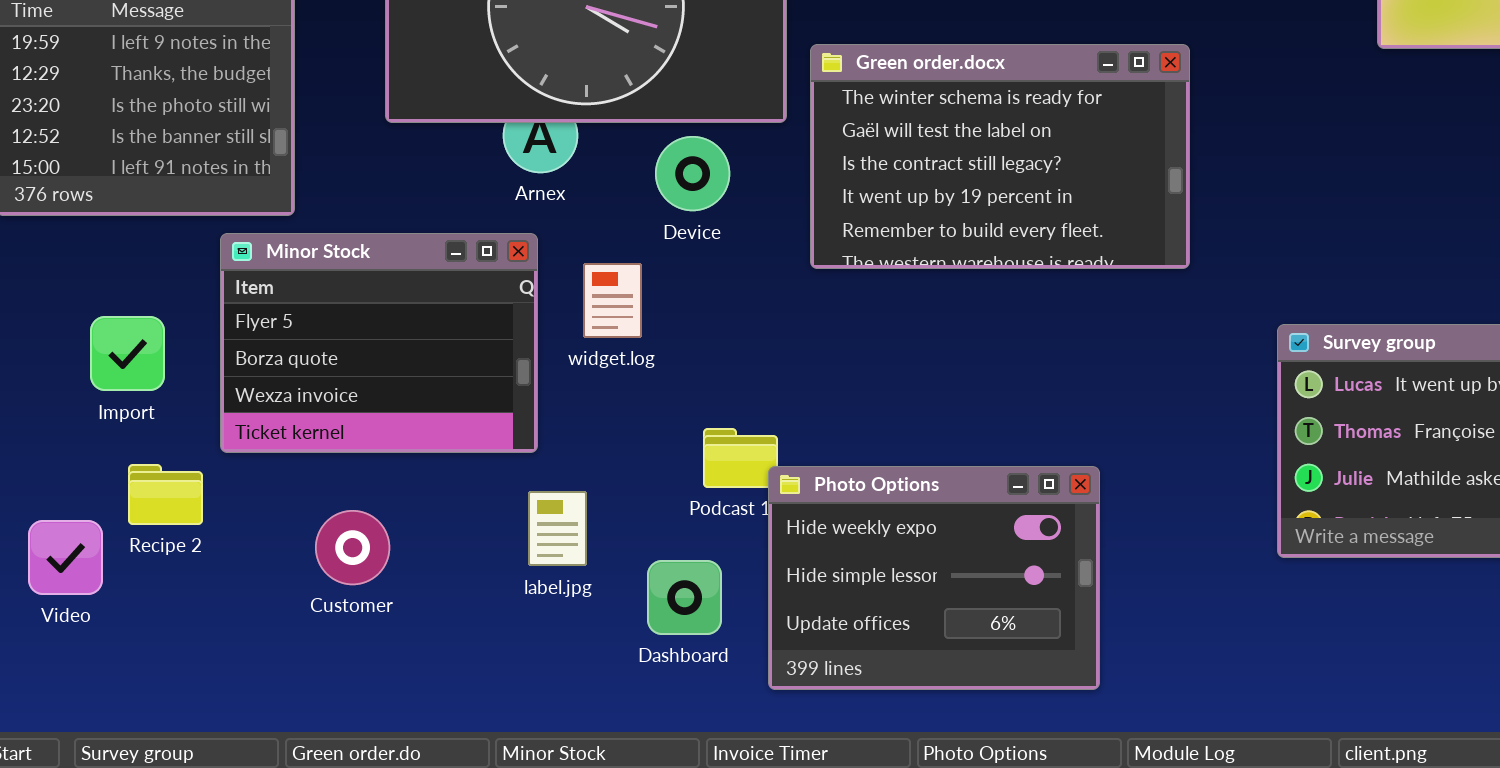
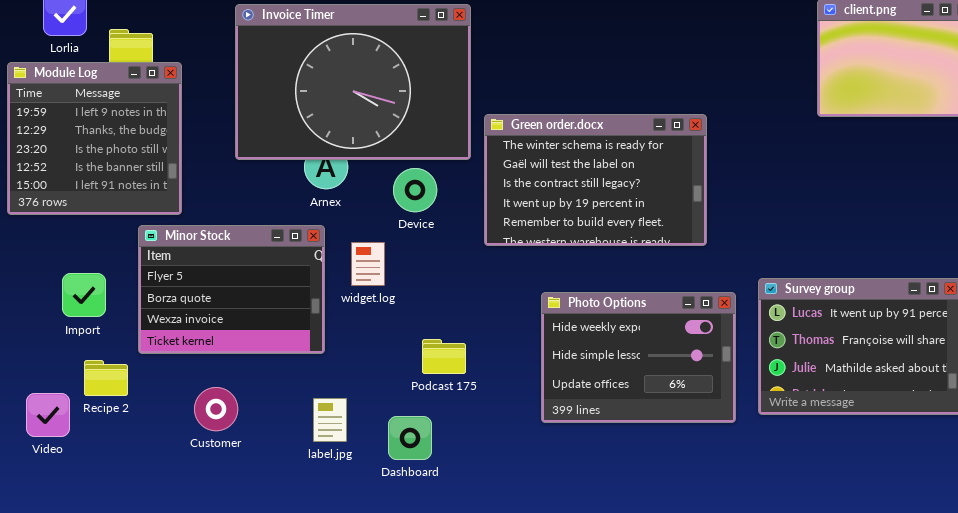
Photo Options: [768,466,1100,690] -> [541,292,736,423], moved
label.jpg: [528,491,587,566] -> [313,398,347,442], moved

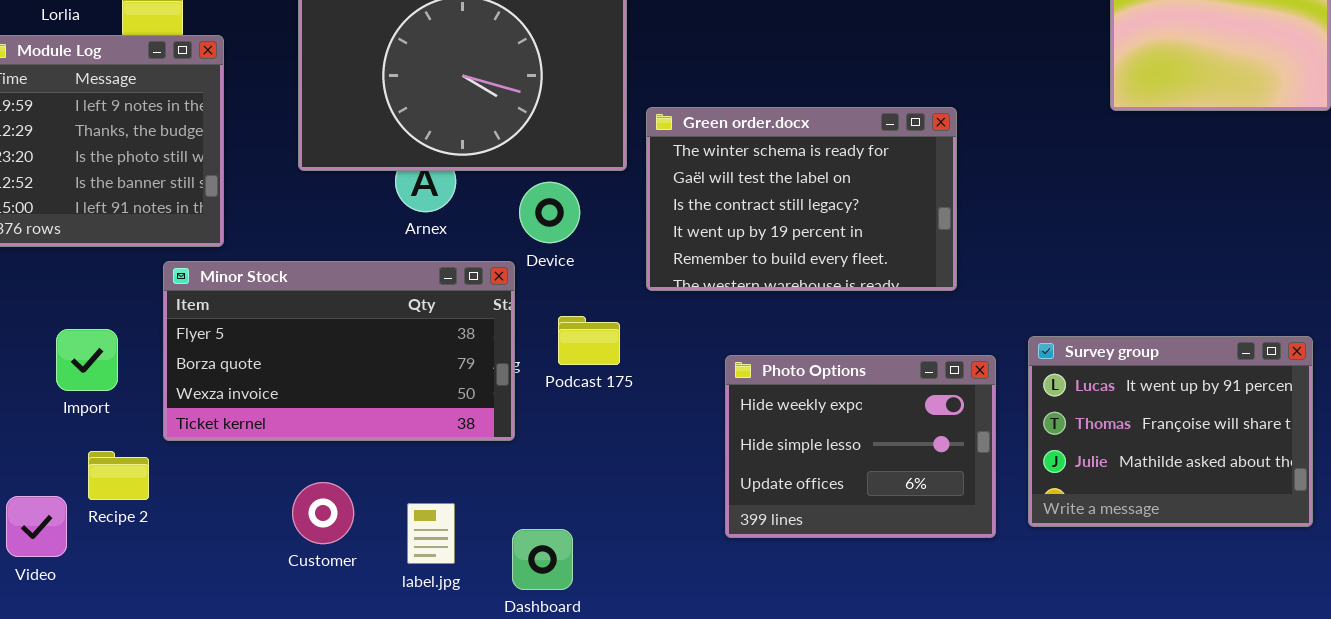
Minor Stock: [138,225,325,354] -> [163,261,515,441], resized
Podcast 175: [422,339,466,374] -> [558,316,620,365], moved
Customer: [194,387,238,431] -> [292,482,354,544], moved

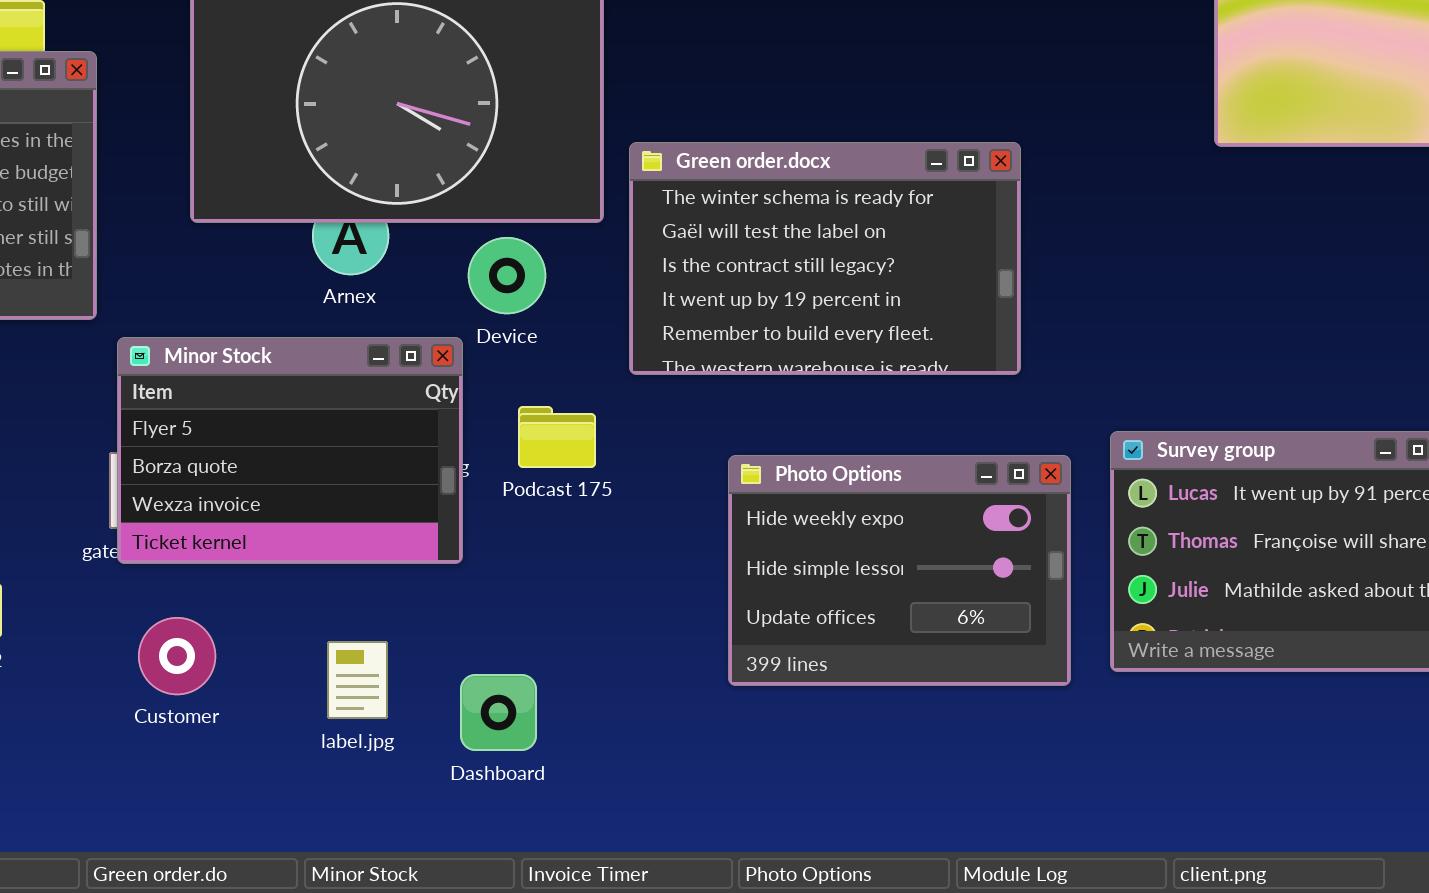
Minor Stock: [163,261,515,441] -> [117,337,463,564], resized
Customer: [292,482,354,544] -> [138,617,216,695], moved

